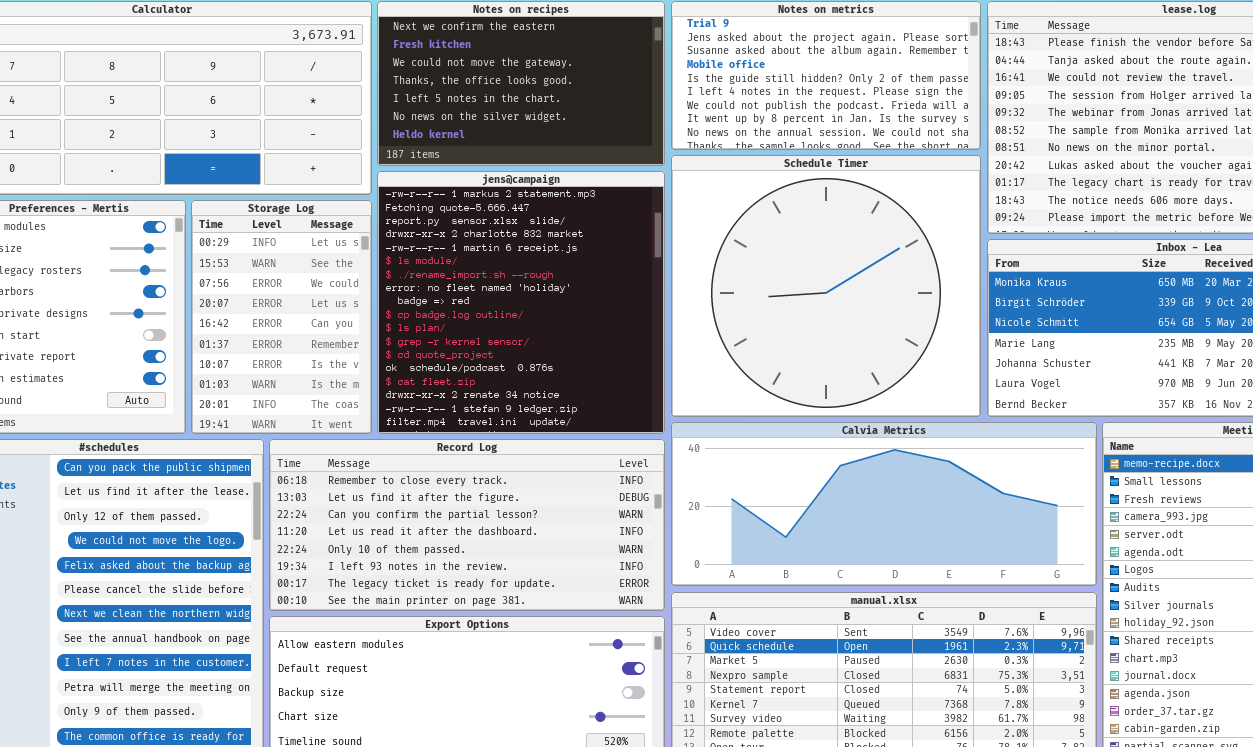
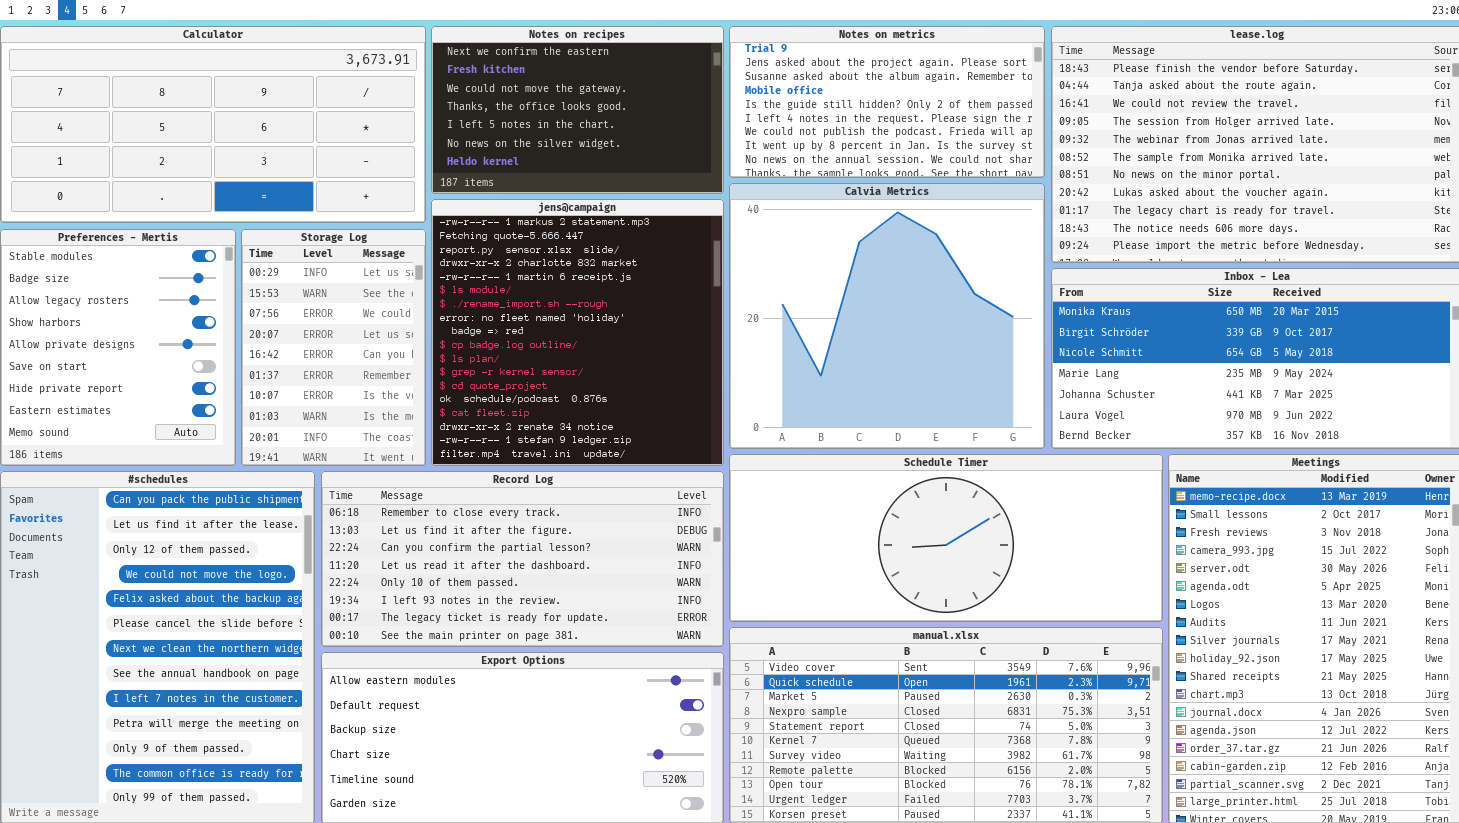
Schedule Timer: [671,155,981,417] -> [729,454,1163,622], moved, resized
Calvia Metrics: [671,422,1097,586] -> [729,183,1045,449], moved, resized

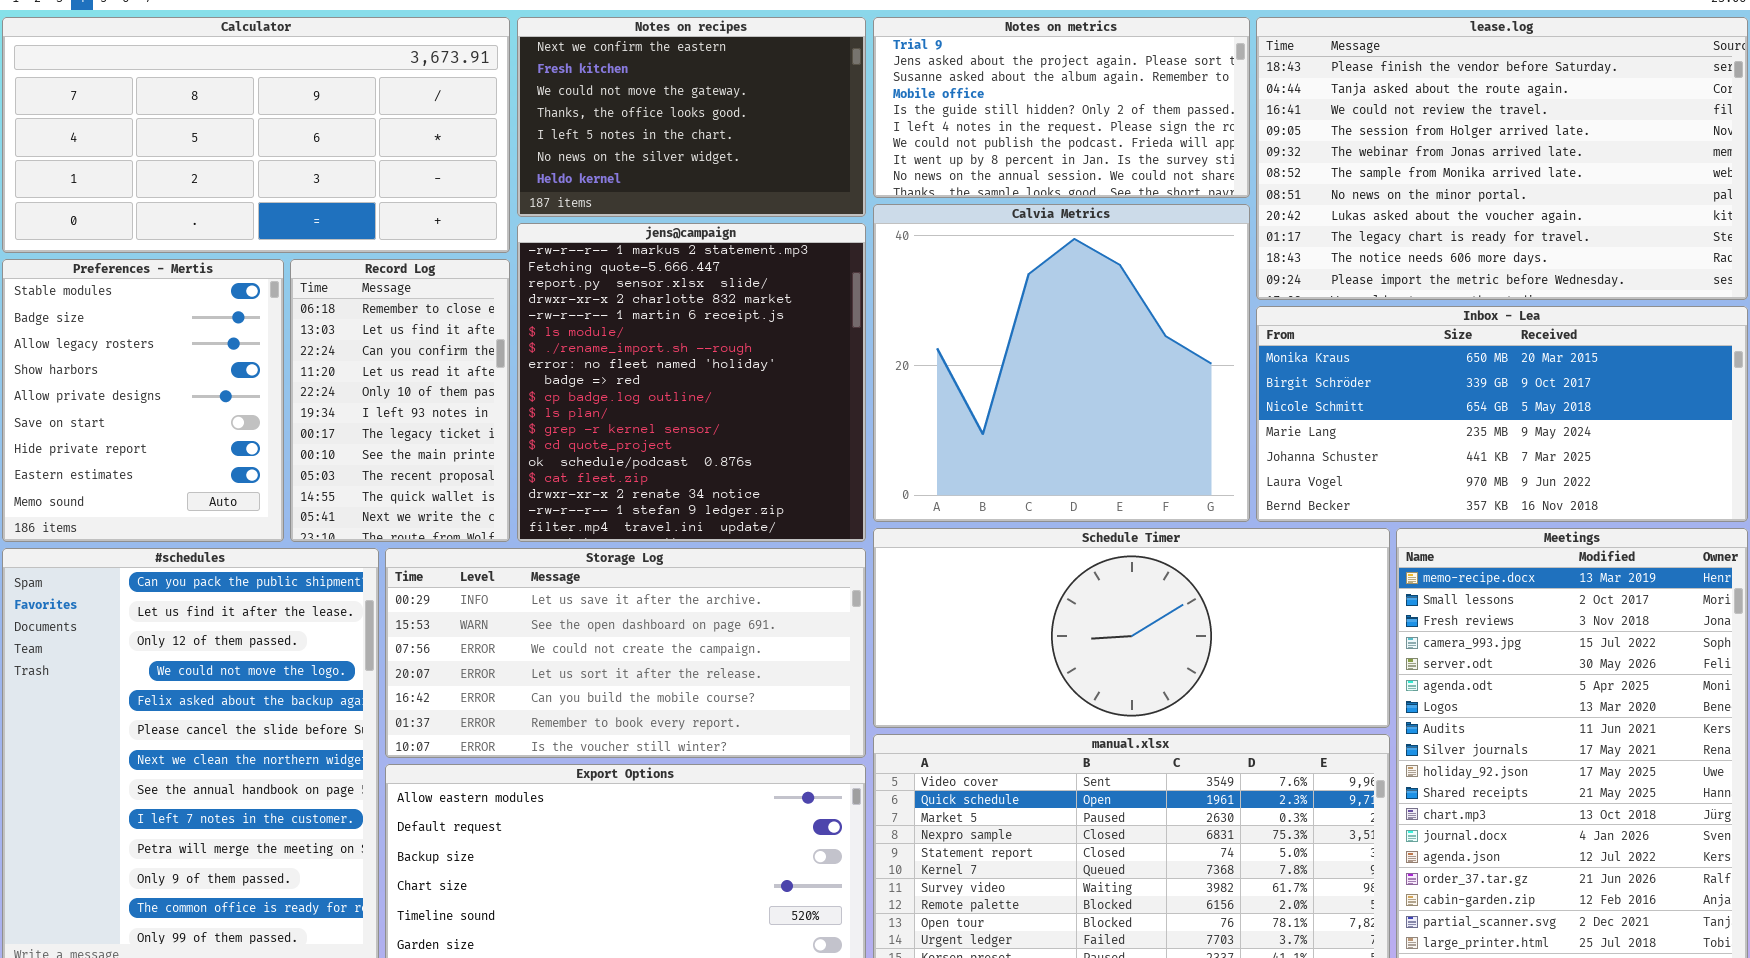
Storage Log: [241,229,426,466] -> [385,548,866,758], moved, resized
Record Log: [321,471,724,647] -> [290,259,510,542], moved, resized

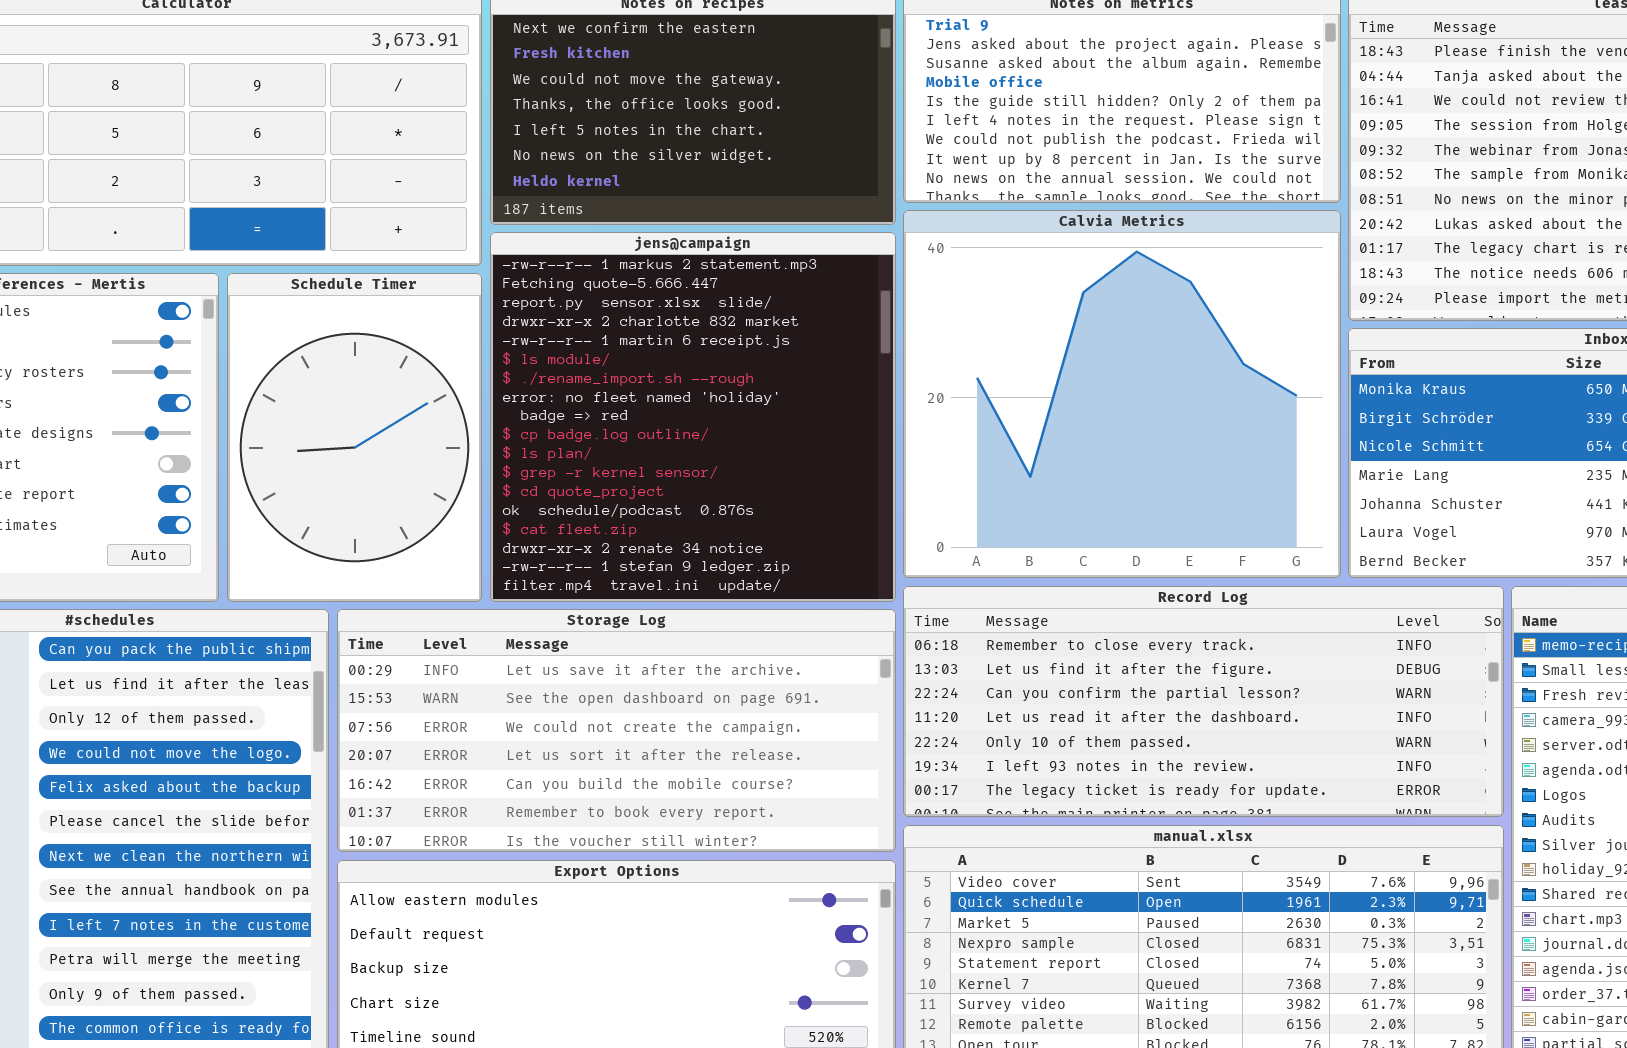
Record Log: [290,259,510,542] -> [903,586,1504,817], moved, resized
Schedule Timer: [873,528,1390,728] -> [227,273,482,602], moved, resized

